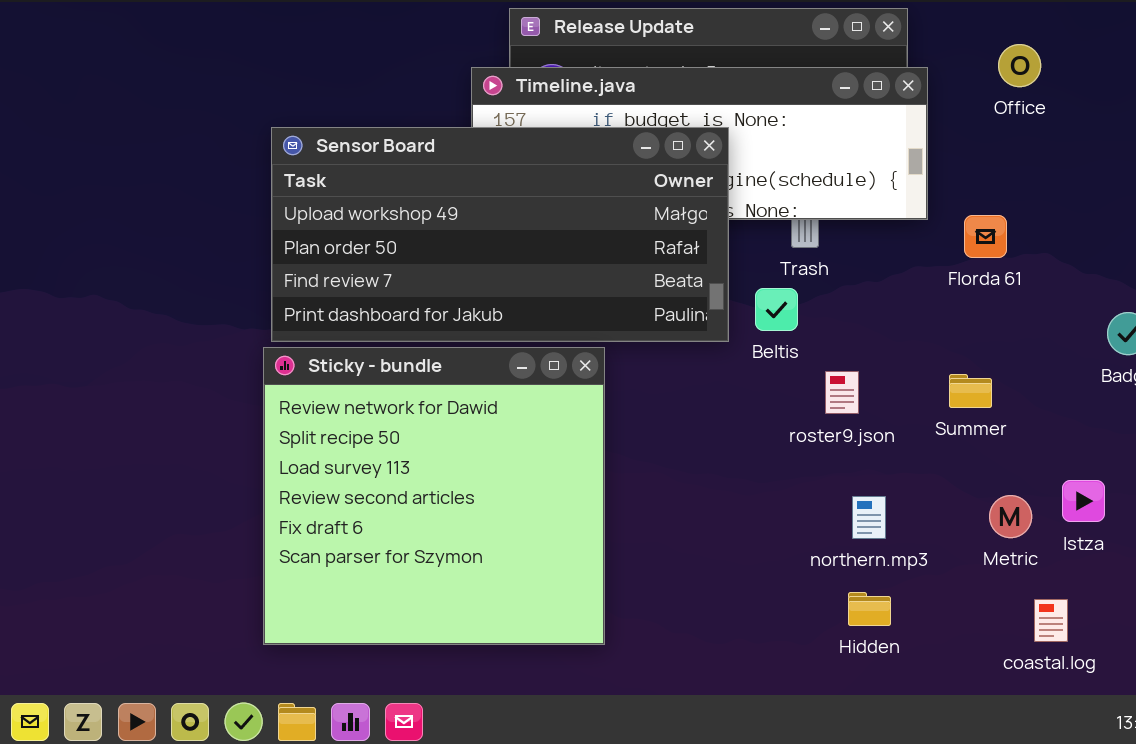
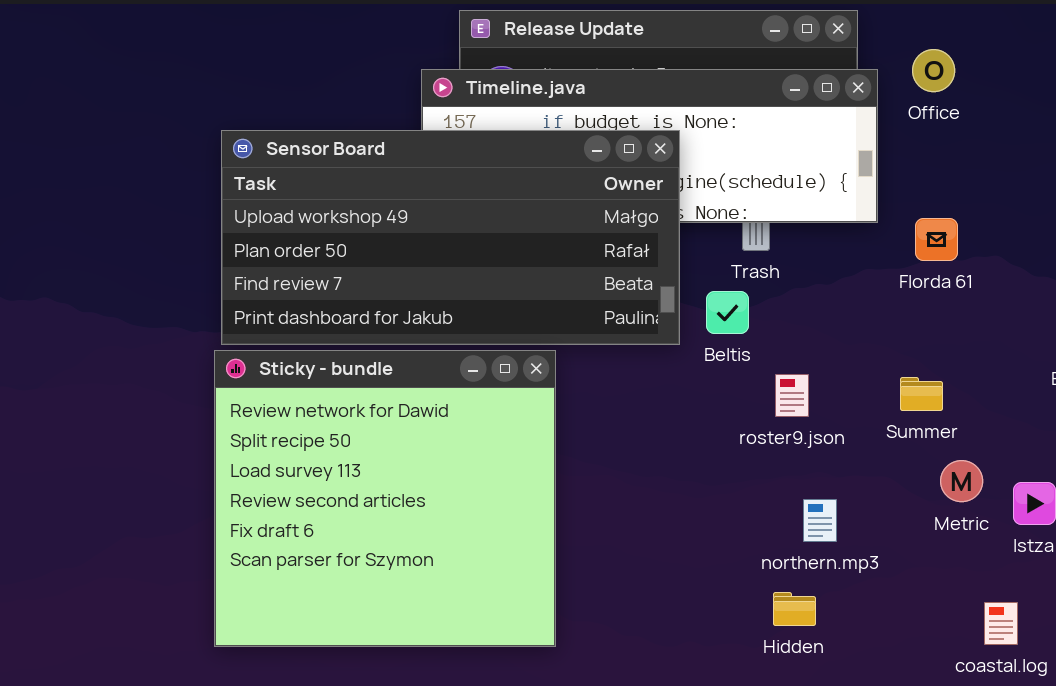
Office: [998,44,1041,87] -> [912,49,955,92], moved
Metric: [989,495,1032,538] -> [940,460,983,502], moved
Hidden: [848,592,891,626] -> [773,592,816,626], moved

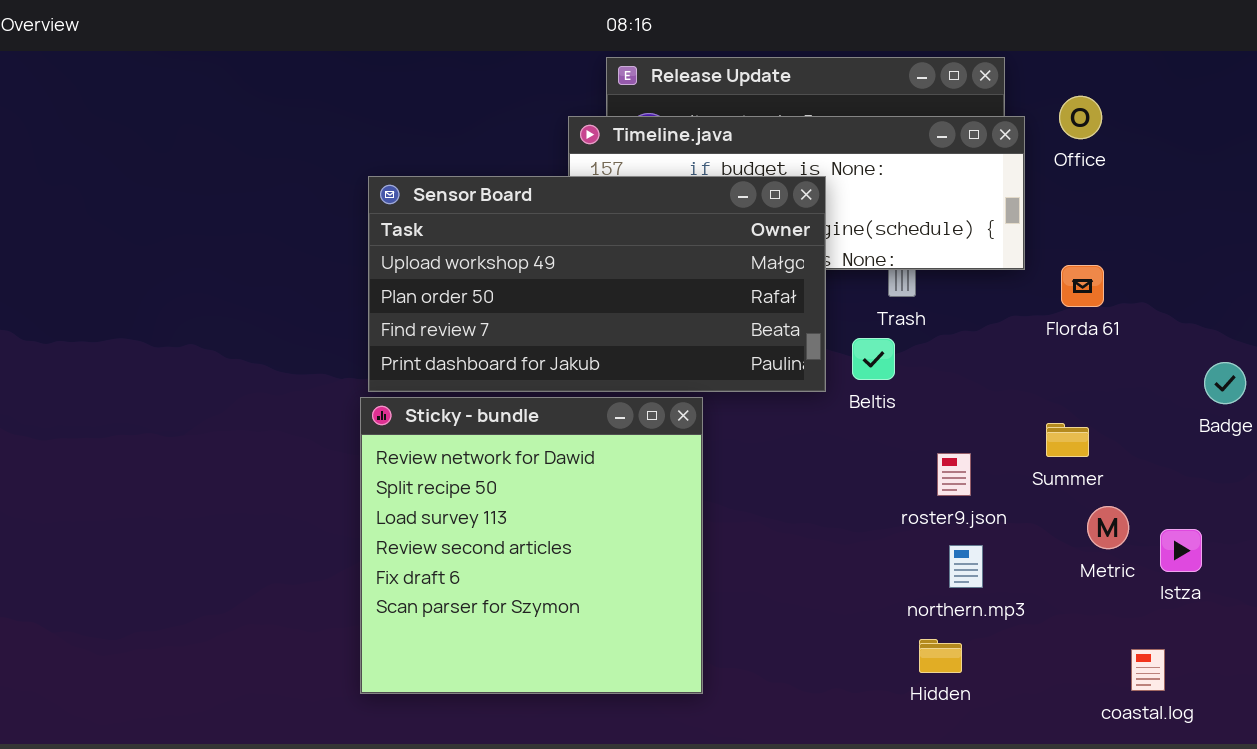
roster9.json: [775,374,809,417] -> [937,453,971,496], moved

